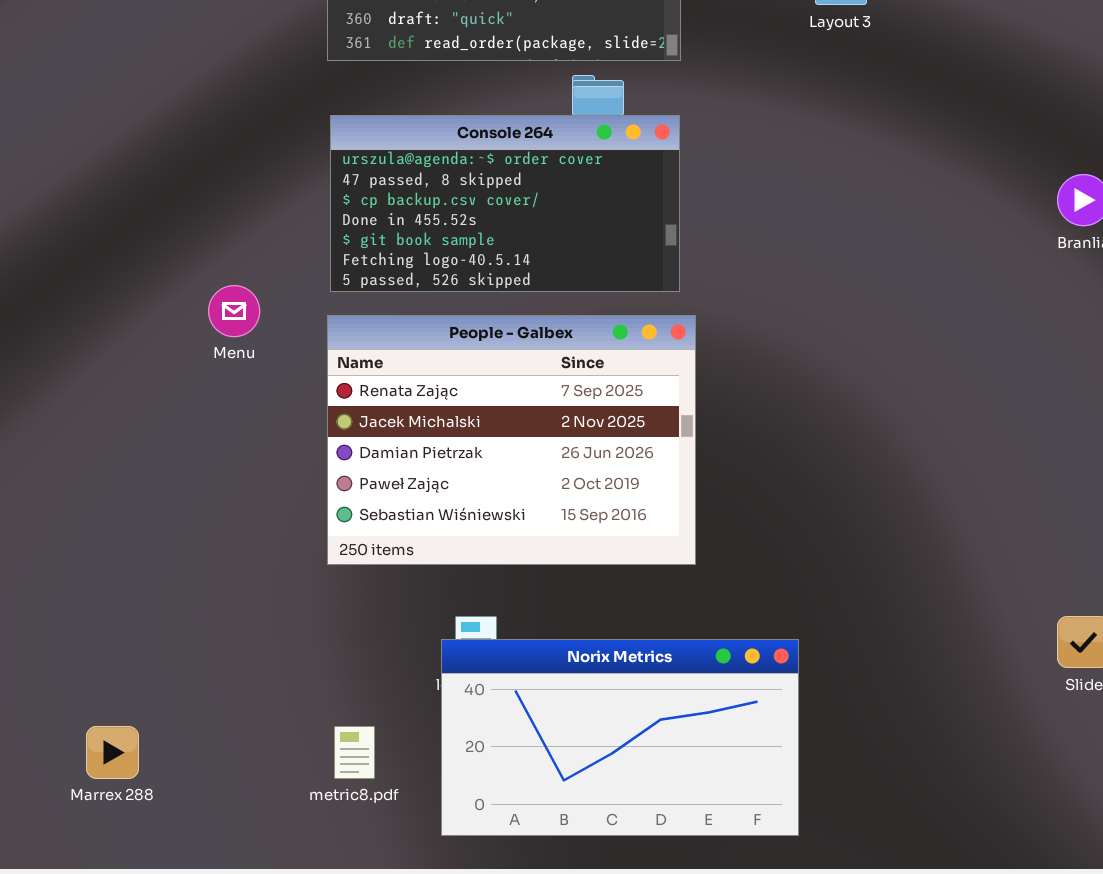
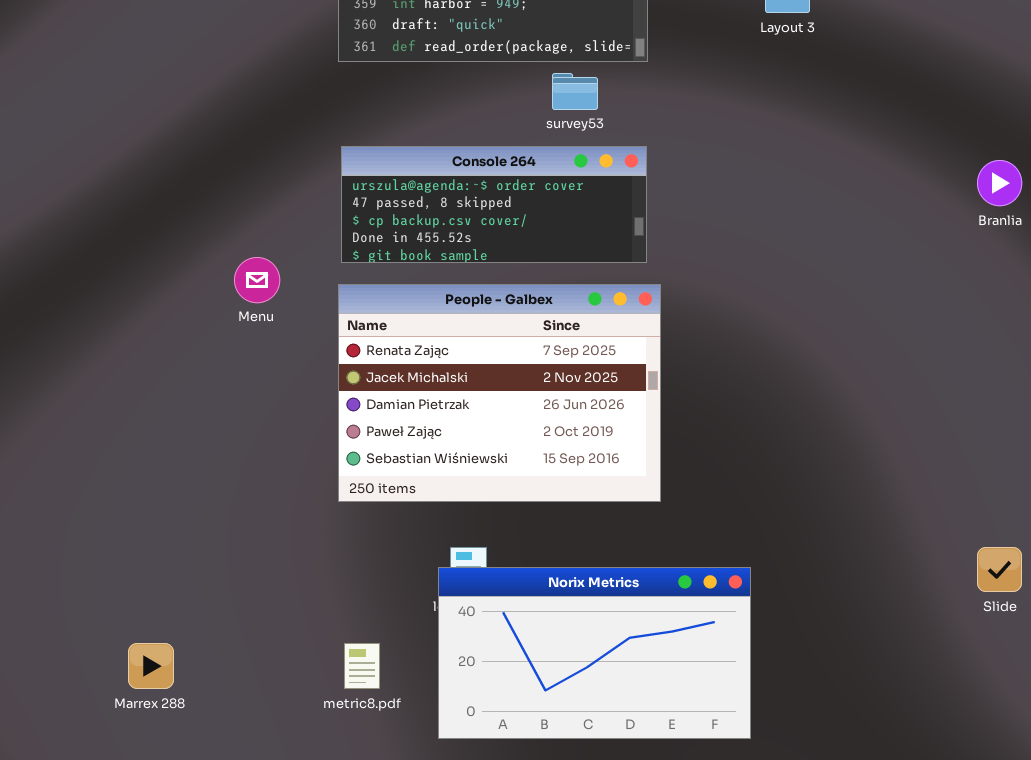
Console 264: [330,115,680,292] -> [341,146,647,263], resized

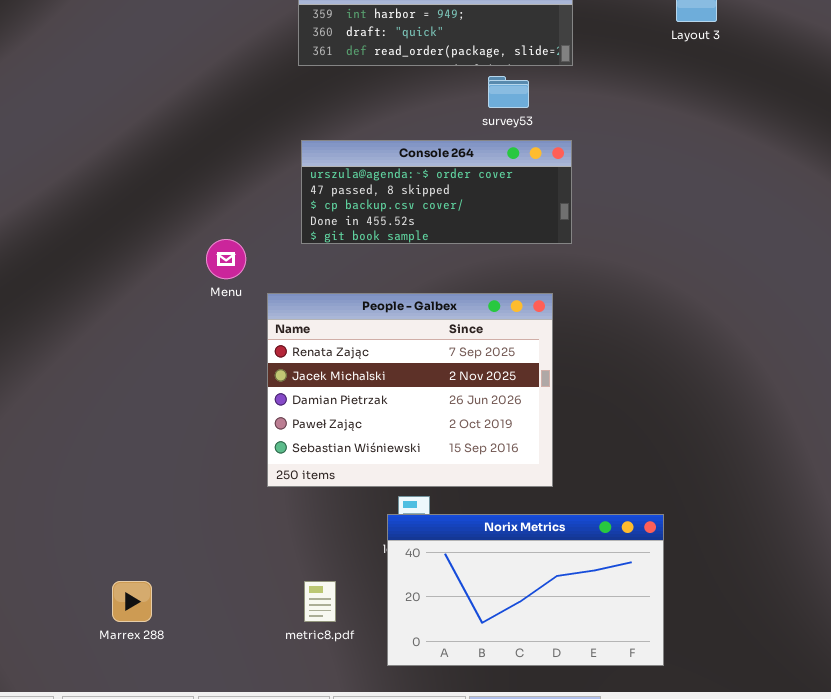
People - Galbex: [338,284,661,502] -> [267,293,553,487], moved

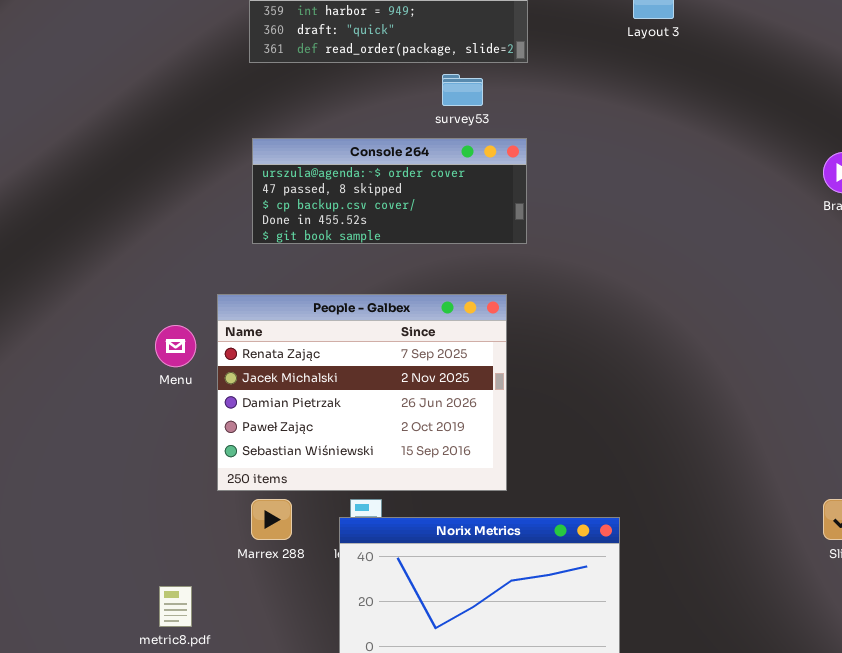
Menu: [206,239,246,279] -> [155,325,196,367], moved
Marrex 288: [112,581,152,622] -> [251,499,292,540], moved
metric8.pdf: [304,581,336,622] -> [159,586,192,627], moved

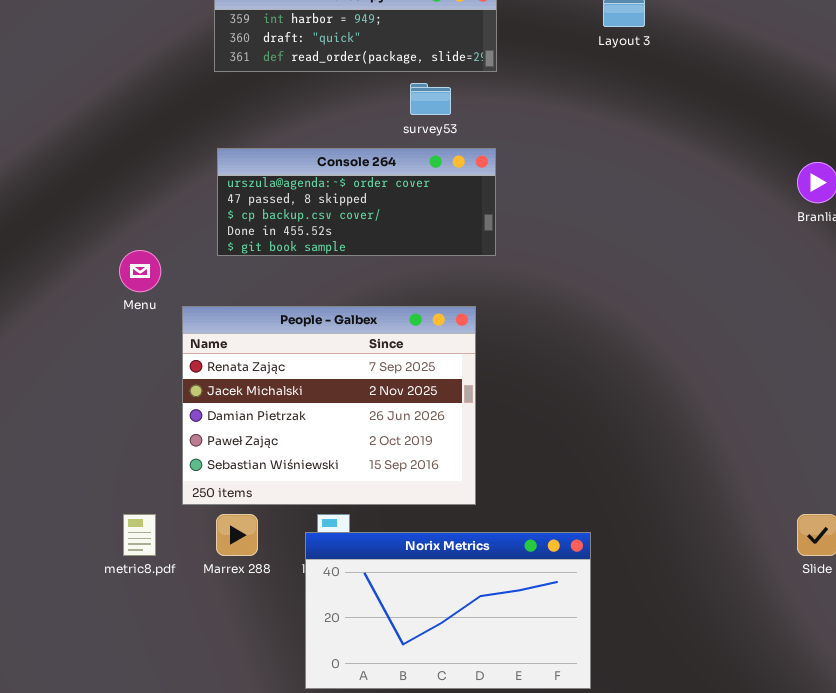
Menu: [155,325,196,367] -> [119,250,161,292], moved
metric8.pdf: [159,586,192,627] -> [123,514,156,556], moved

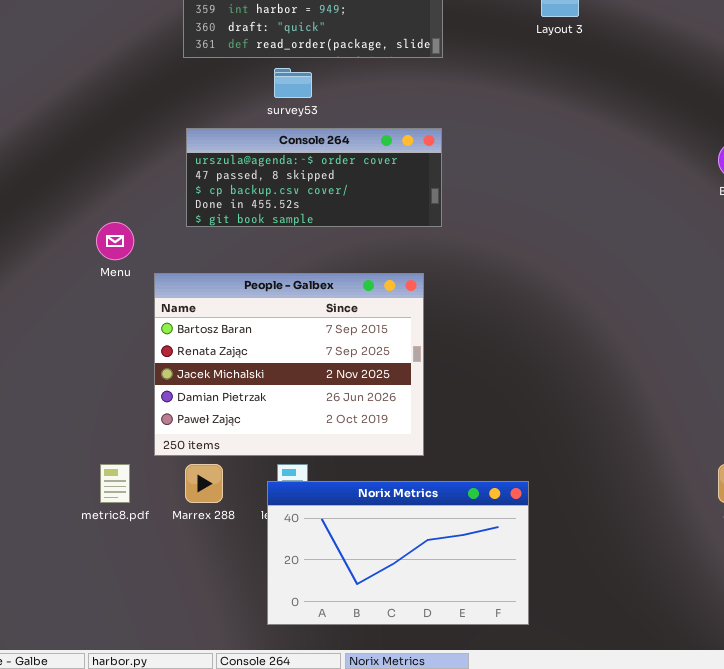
survey53: [410,83,451,115] -> [274,68,312,98], moved
People - Galbex: [182,306,476,505] -> [154,273,424,456], scrolled up 1 row

